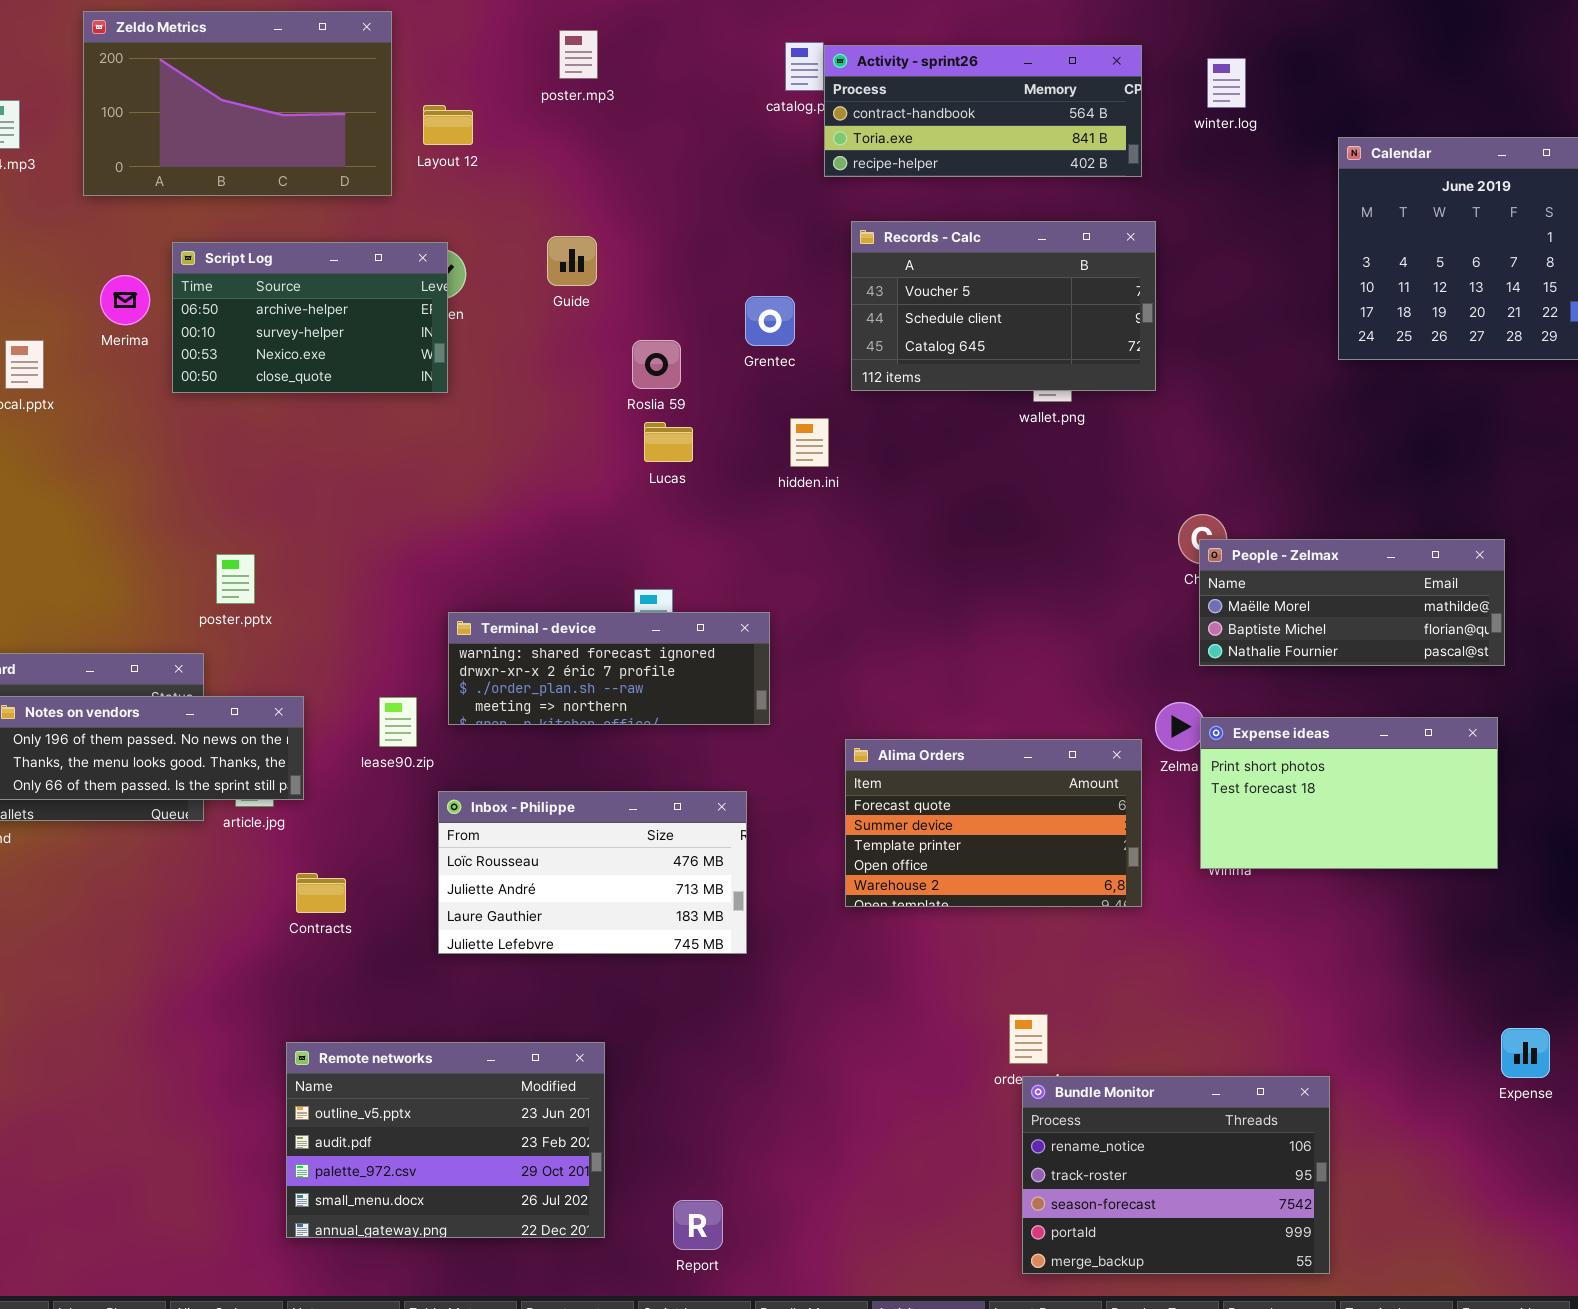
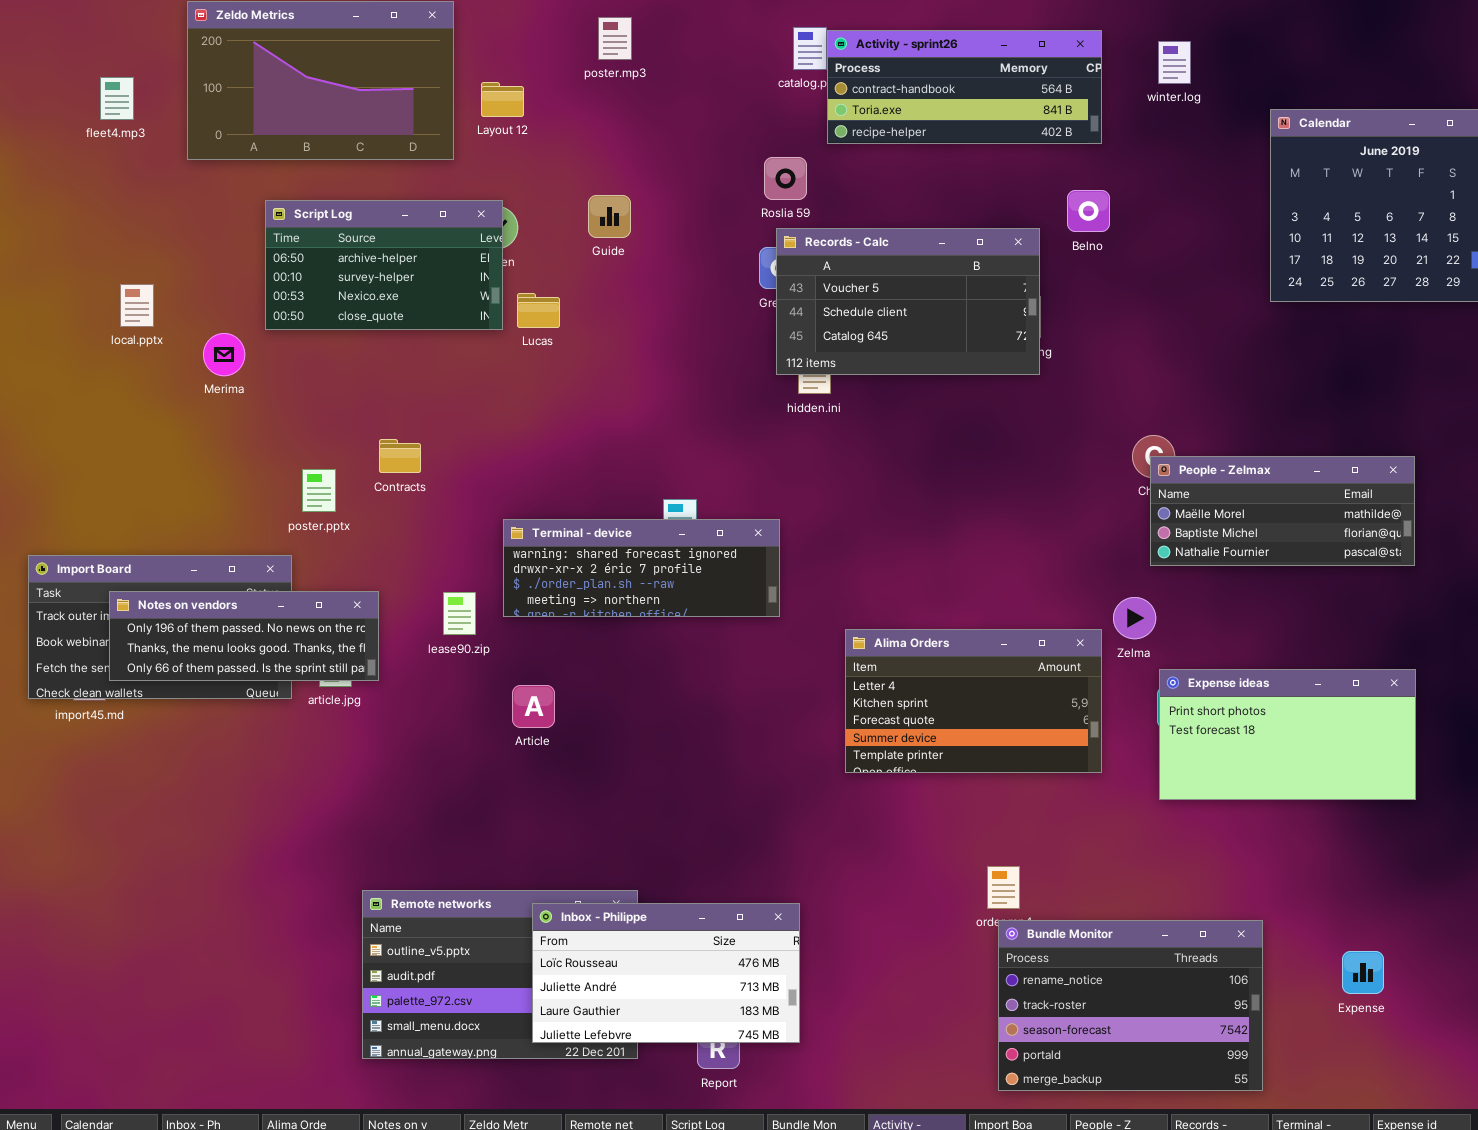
Records - Calc: [851,221,1156,391] -> [776,228,1040,375], moved
Merima: [100,275,150,325] -> [203,333,245,376], moved
Roslia 59: [632,340,681,389] -> [764,157,807,200], moved
Lucas: [644,422,693,462] -> [517,293,560,328], moved
Expense ideas: [1200,717,1498,869] -> [1159,669,1416,800], moved
Alima Orders: [845,739,1142,907] -> [845,629,1102,773], scrolled up 2 rows
Inbox - Philippe: [438,791,747,954] -> [532,903,800,1043], moved
Contracts: [296,873,346,913] -> [379,439,421,473], moved
Expense: [1501,1028,1550,1078] -> [1342,951,1384,994], moved

